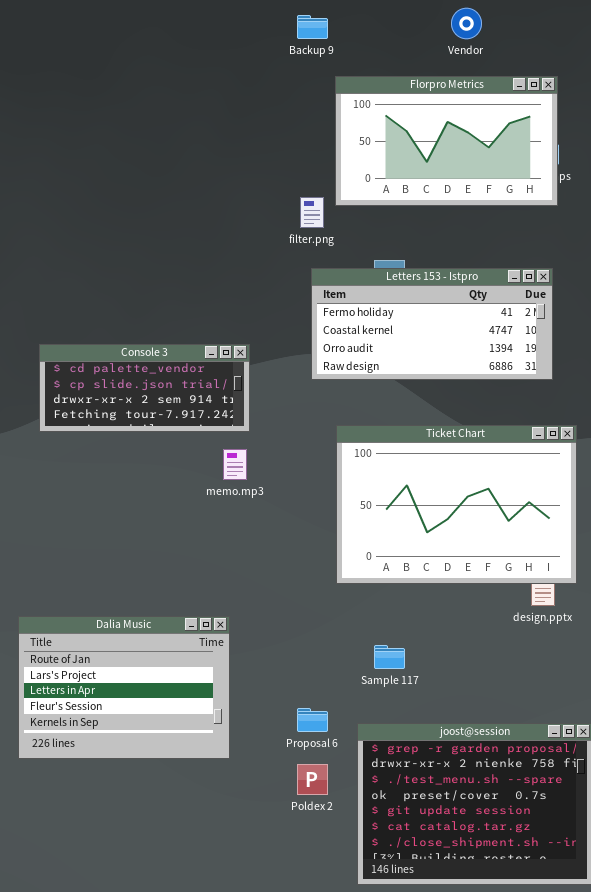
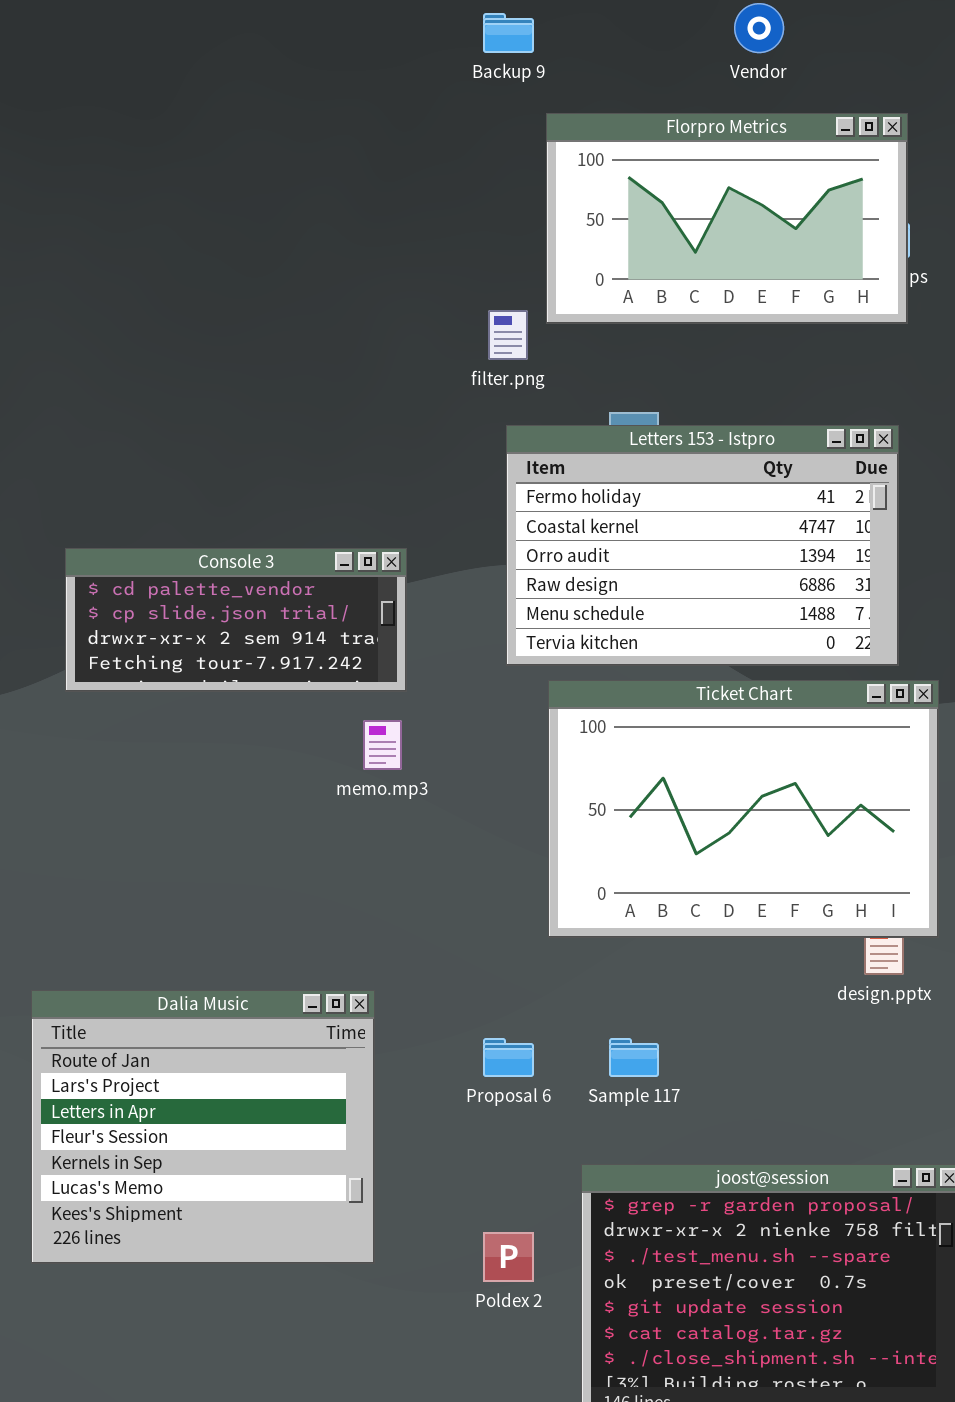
Letters 153 - Istpro: [311,268,553,380] -> [506,425,899,666], resized
Dalia Music: [18,616,230,759] -> [31,990,375,1264], resized
Proposal 6: [297,708,328,732] -> [483,1038,534,1077], moved

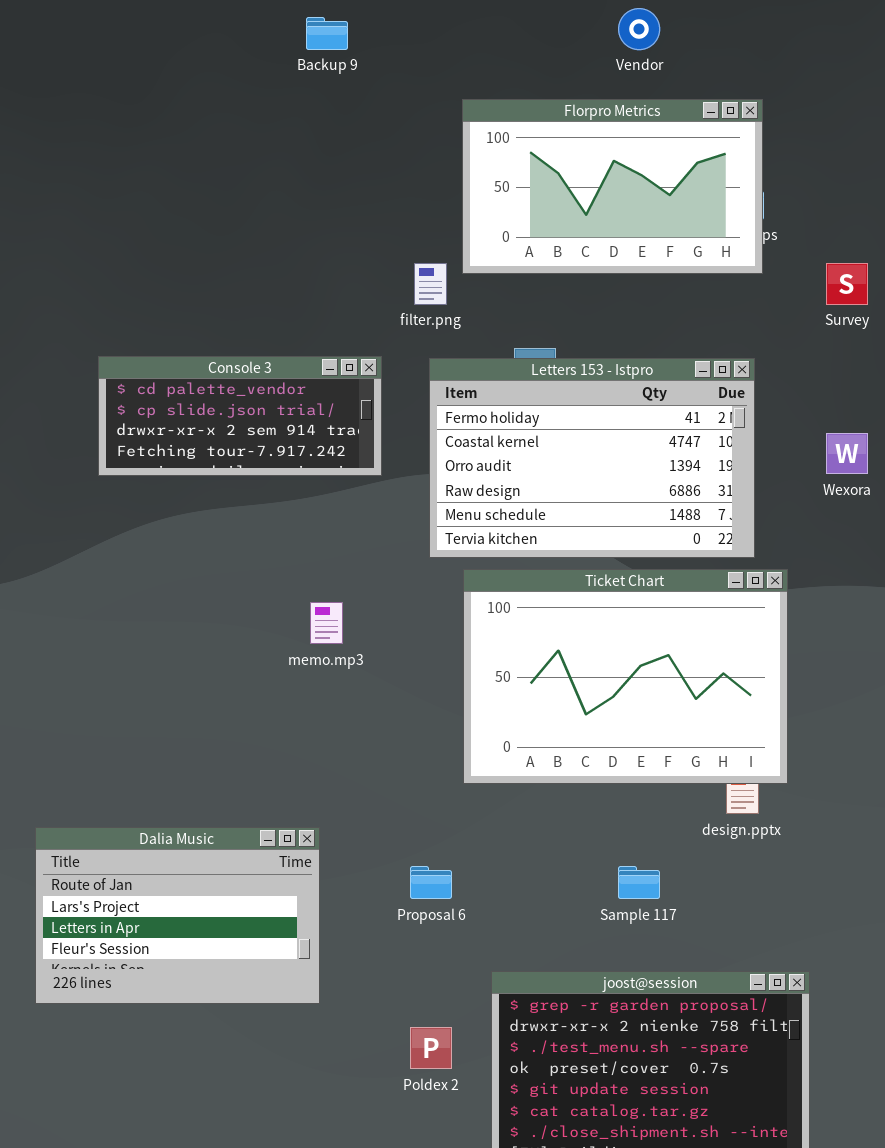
Backup 9: [483,13,534,53] -> [306,17,348,50], moved
Console 3: [65,548,407,692] -> [98,356,382,476], moved
Dalia Music: [31,990,375,1264] -> [35,827,320,1004], resized
Sample 117: [609,1038,659,1077] -> [618,866,660,899], moved

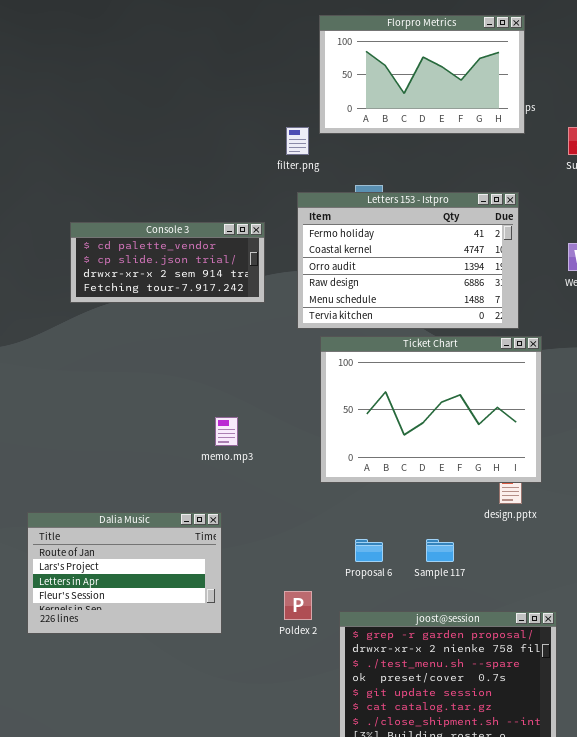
Console 3: [98,356,382,476] -> [70,222,265,303], moved
memo.mp3: [310,602,343,644] -> [215,417,238,446], moved
Proposal 6: [410,866,452,899] -> [355,539,383,562], moved
Poldex 2: [410,1027,452,1069] -> [284,591,312,620], moved

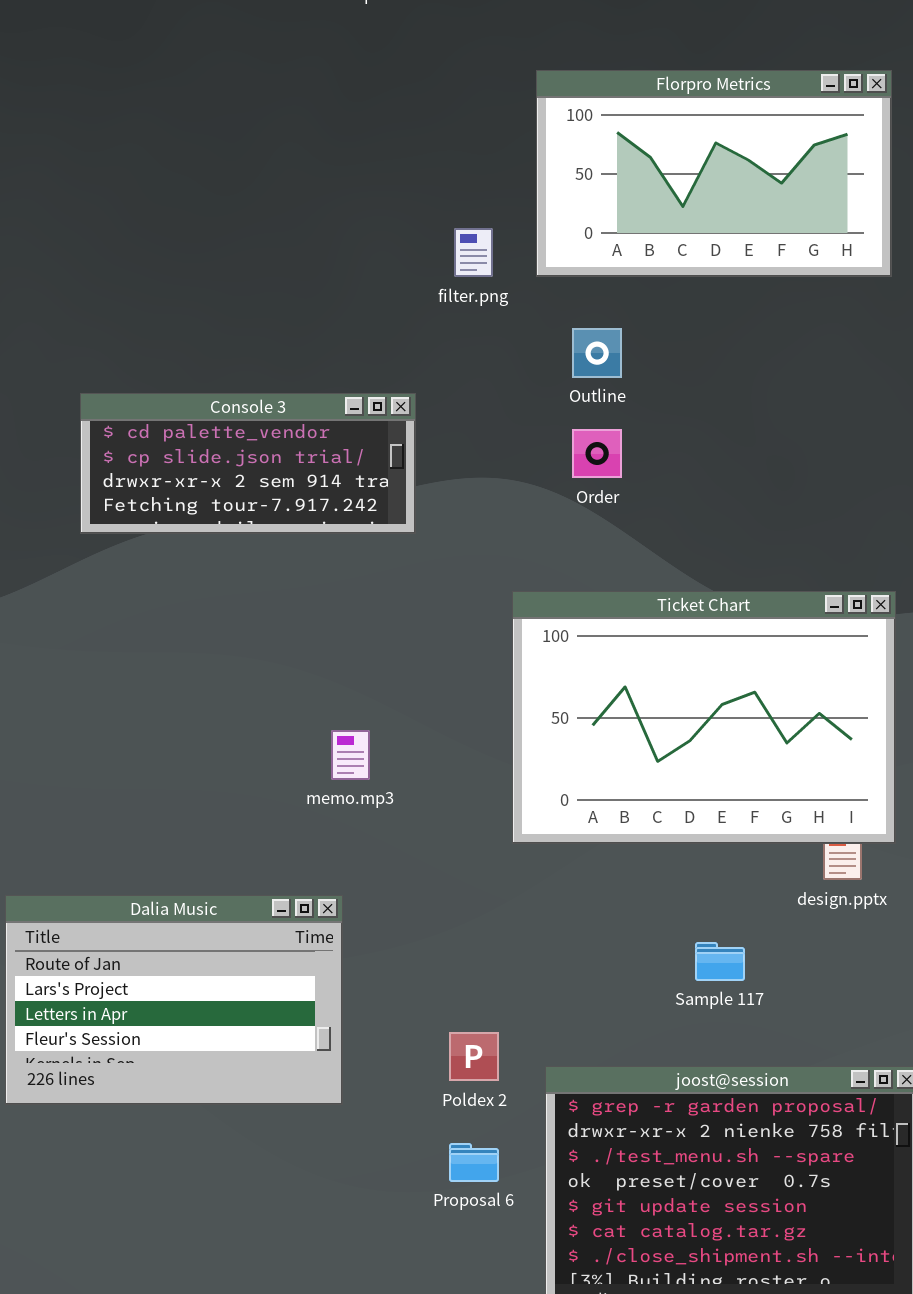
Florpro Metrics: [319,15,525,134] -> [536,70,892,277], moved
Letters 153 - Istpro: [297,192,519,329] -> none, closed
Proposal 6: [355,539,383,562] -> [449,1143,499,1182], moved

